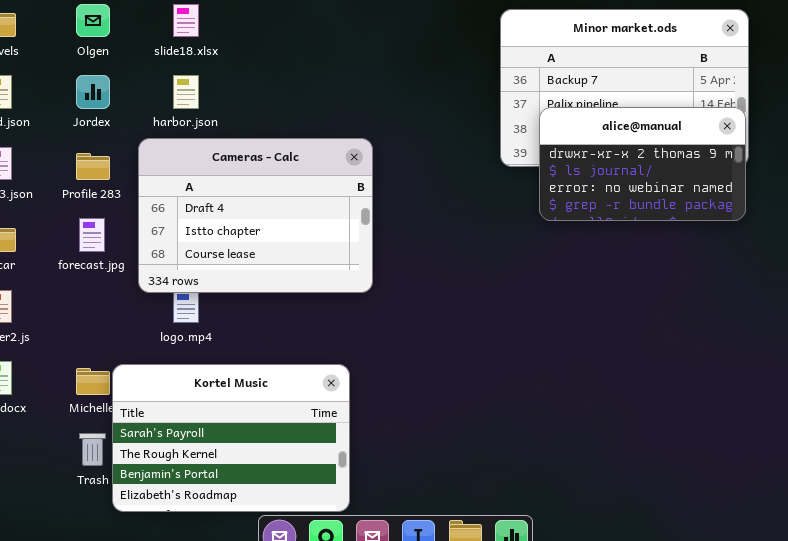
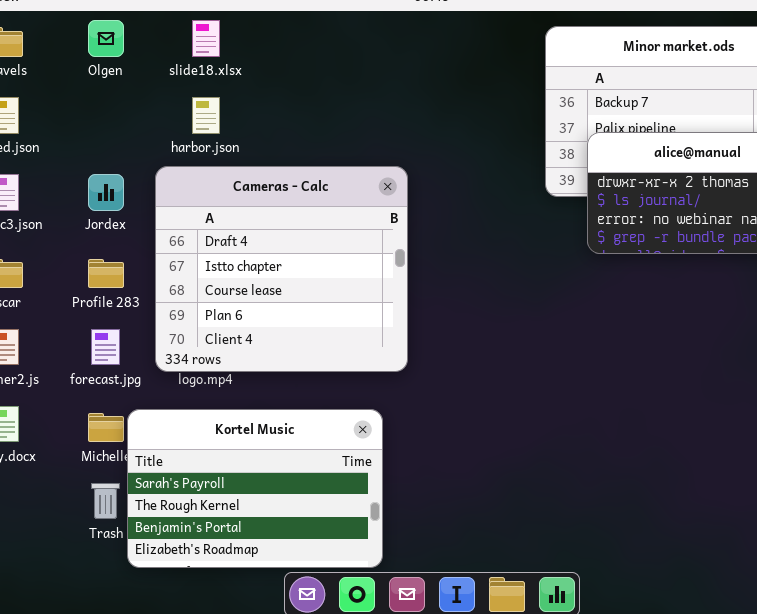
Jordex: [76,75,110,109] -> [88,174,124,211], moved
Cameras - Calc: [138,138,373,293] -> [155,166,408,372], resized
Profile 283: [76,153,110,180] -> [88,259,124,288], moved
forecast.jpg: [79,218,105,252] -> [91,329,120,365], moved

